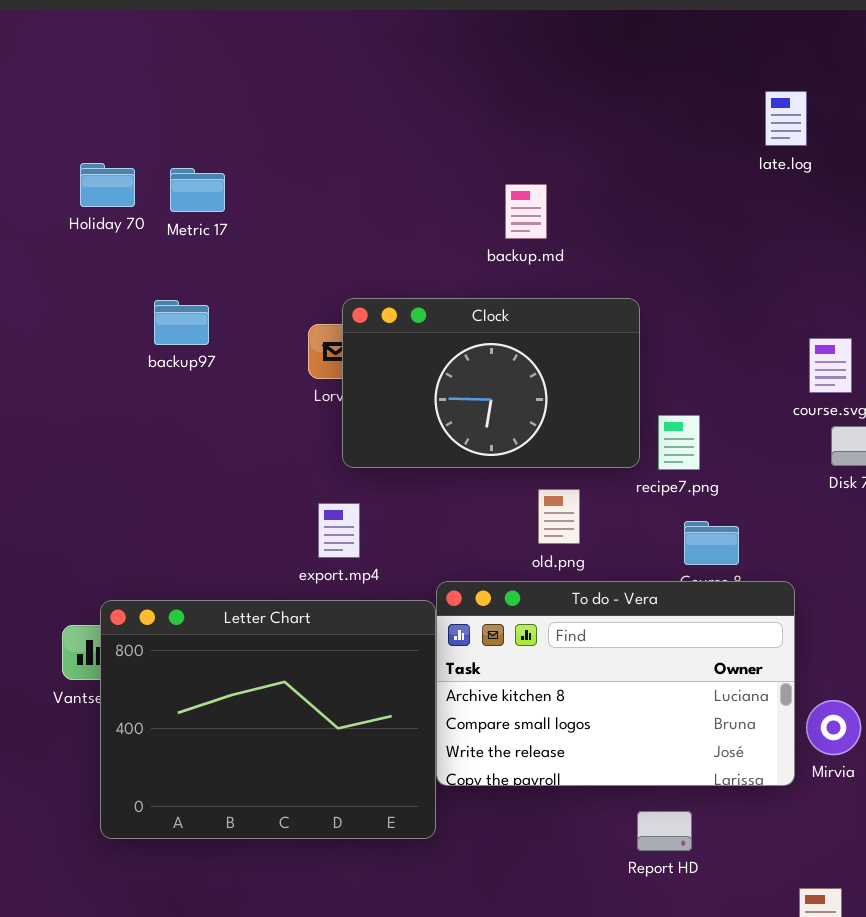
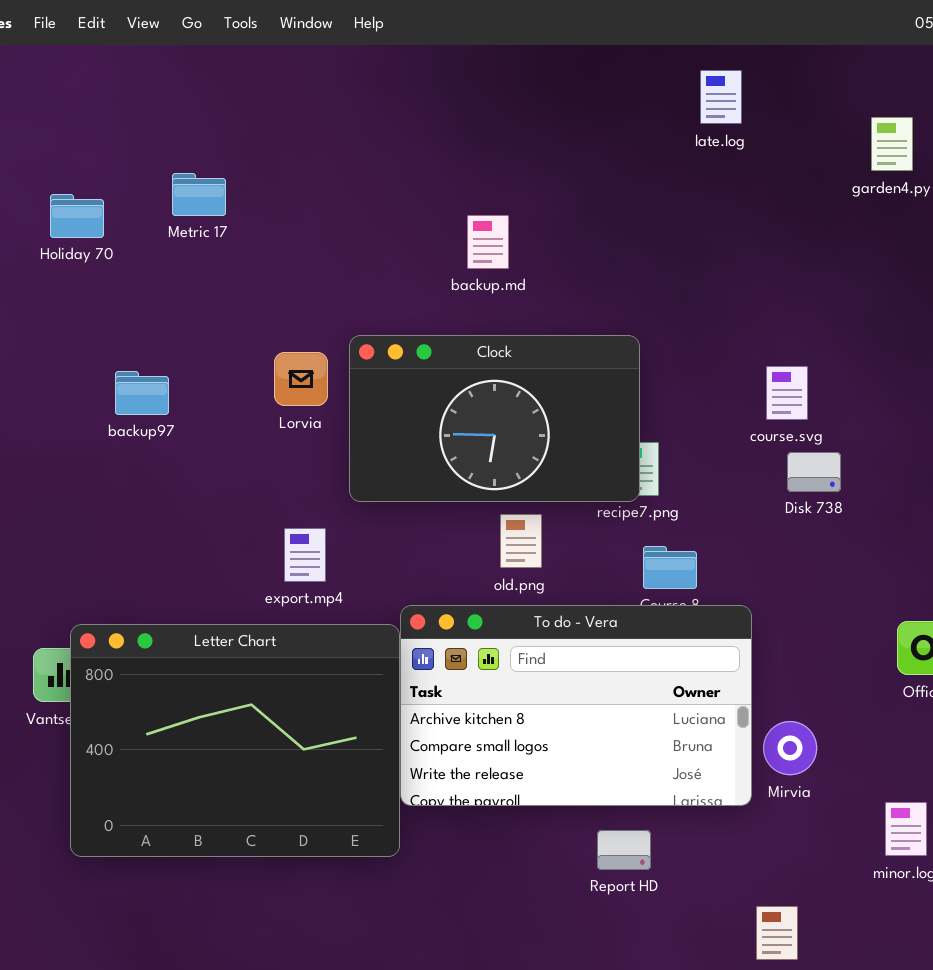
late.log: [765,91,807,146] -> [700,70,742,124], moved
Metric 17: [170,168,225,212] -> [172,173,226,216], moved
Clock: [342,298,640,468] -> [349,335,640,502], moved
backup97: [154,300,209,345] -> [115,371,169,415], moved

